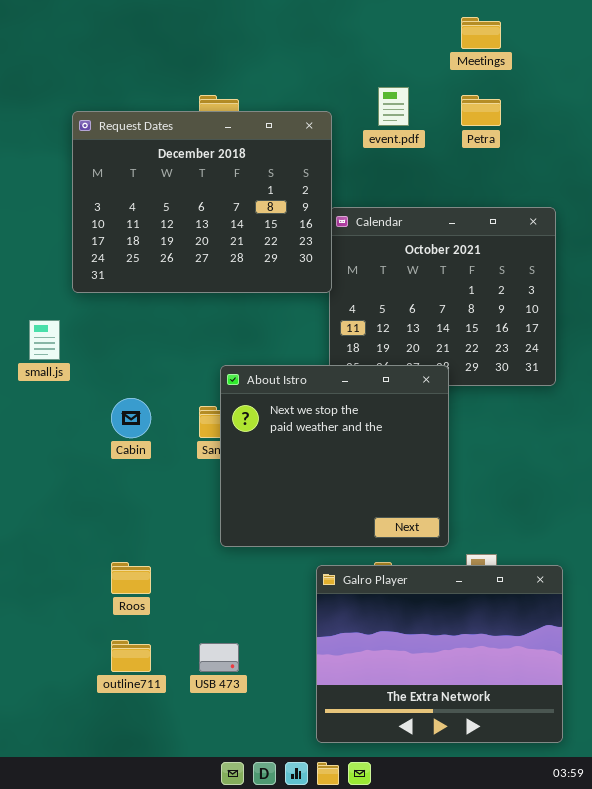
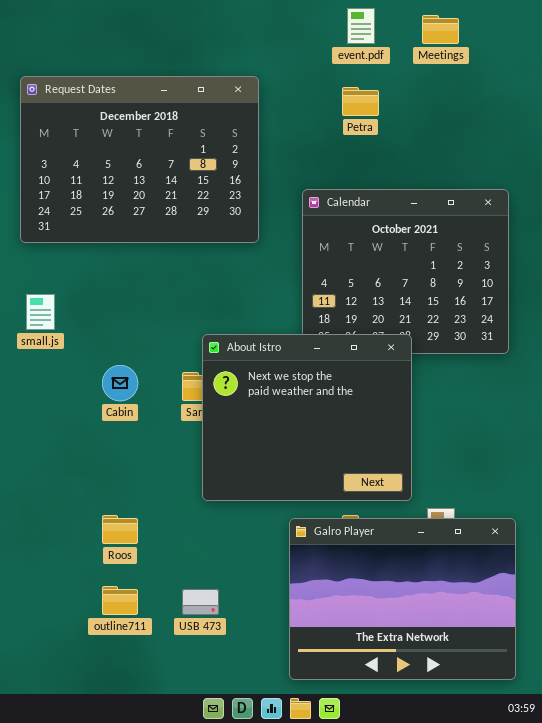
event.pdf: [378,87,409,126] -> [347,8,375,44], moved
Petra: [461,95,501,126] -> [342,87,379,116], moved
Request Dates: [72,111,332,293] -> [20,76,259,243], moved

